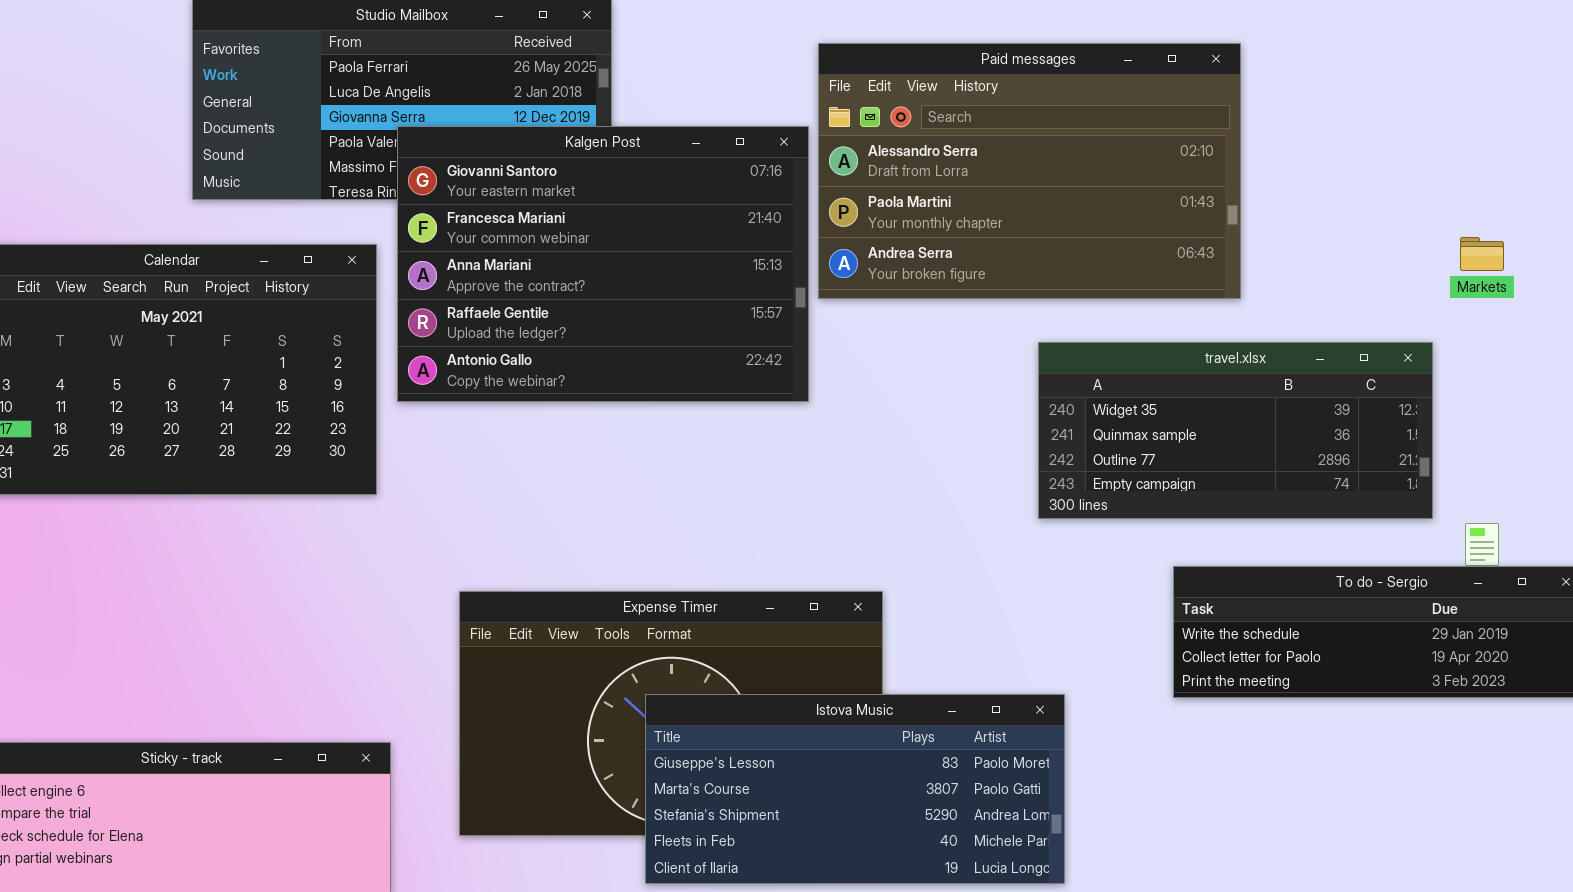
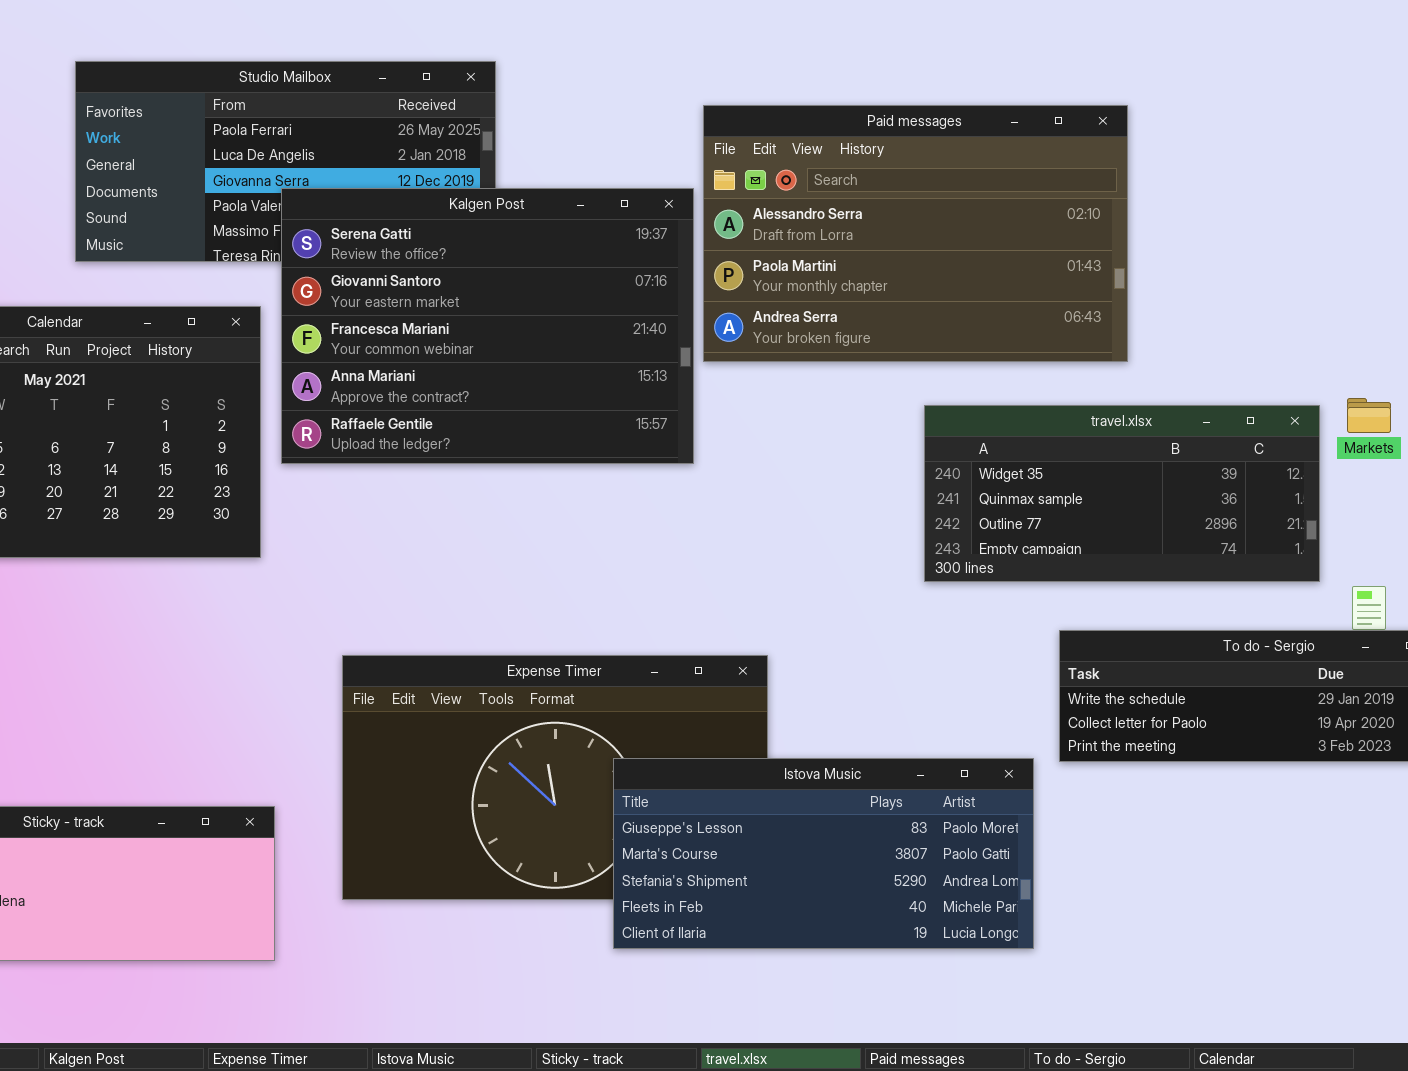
Kalgen Post: [397,126,809,402] -> [281,188,694,464], scrolled up 1 row
Markets: [1460,237,1504,271] -> [1347,398,1391,433], moved
Istova Music: [645,694,1065,884] -> [613,758,1034,949], moved

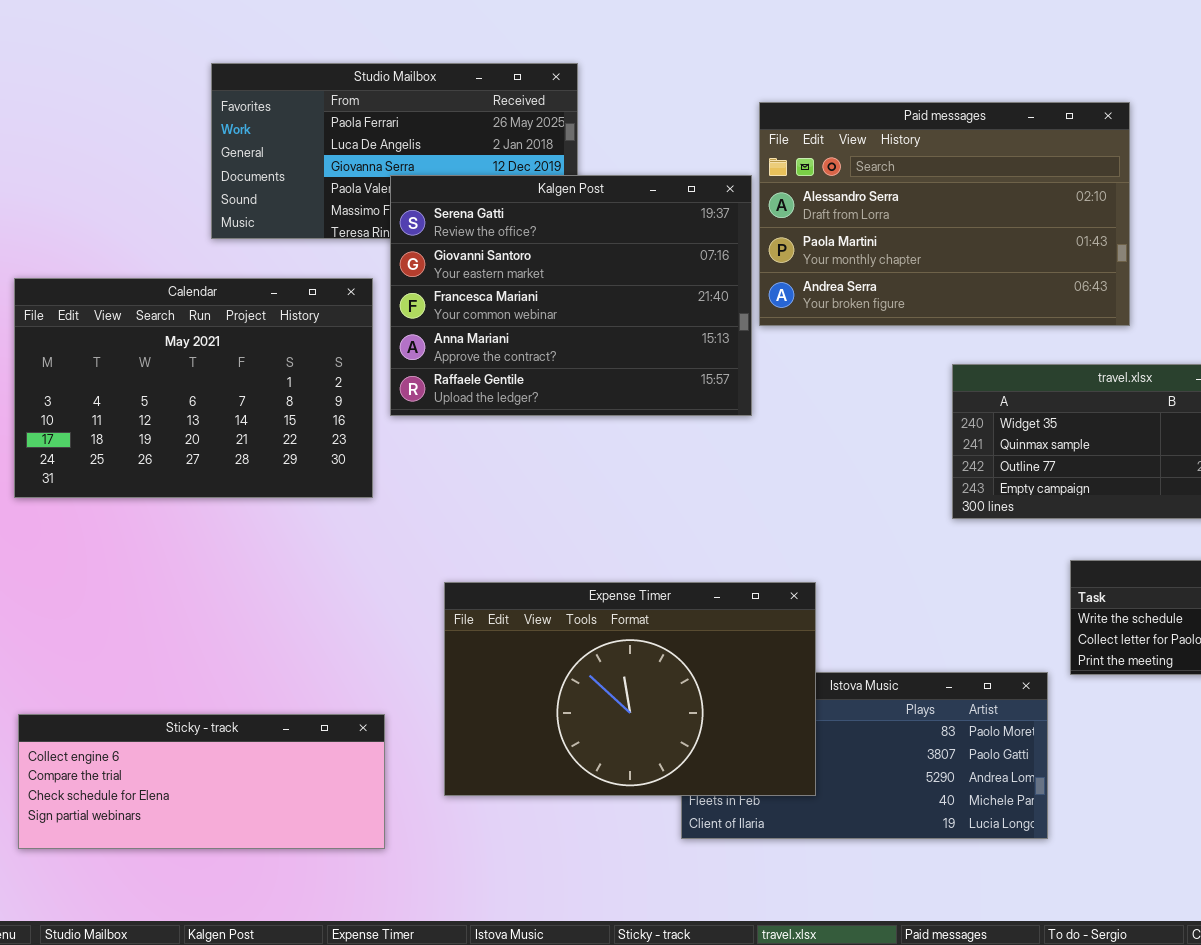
Expense Timer: [342,655,768,900] -> [444,582,816,796], raised

